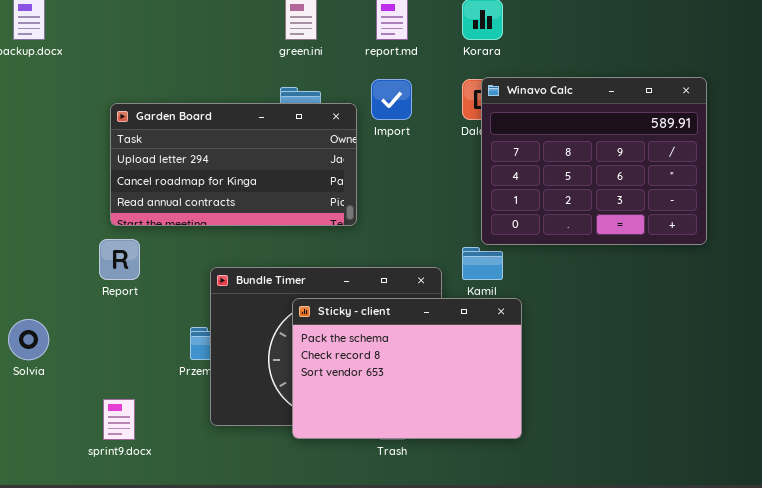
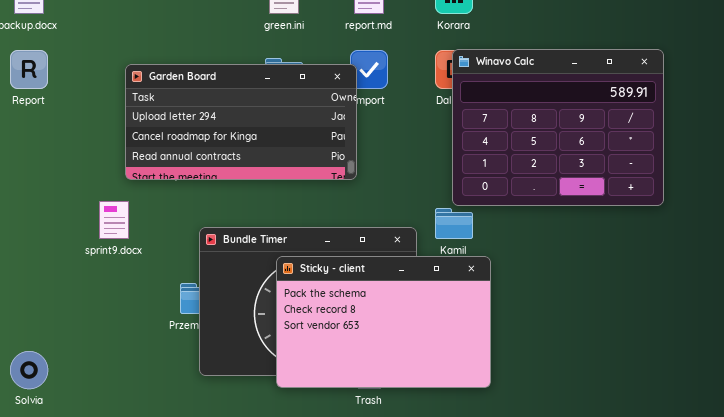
Garden Board: [110,103,357,226] -> [125,64,357,180], moved
Report: [99,239,140,280] -> [10,50,48,89], moved
Solvia: [8,319,49,360] -> [10,351,48,389], moved
sprint9.docx: [103,399,135,440] -> [99,201,129,239], moved

